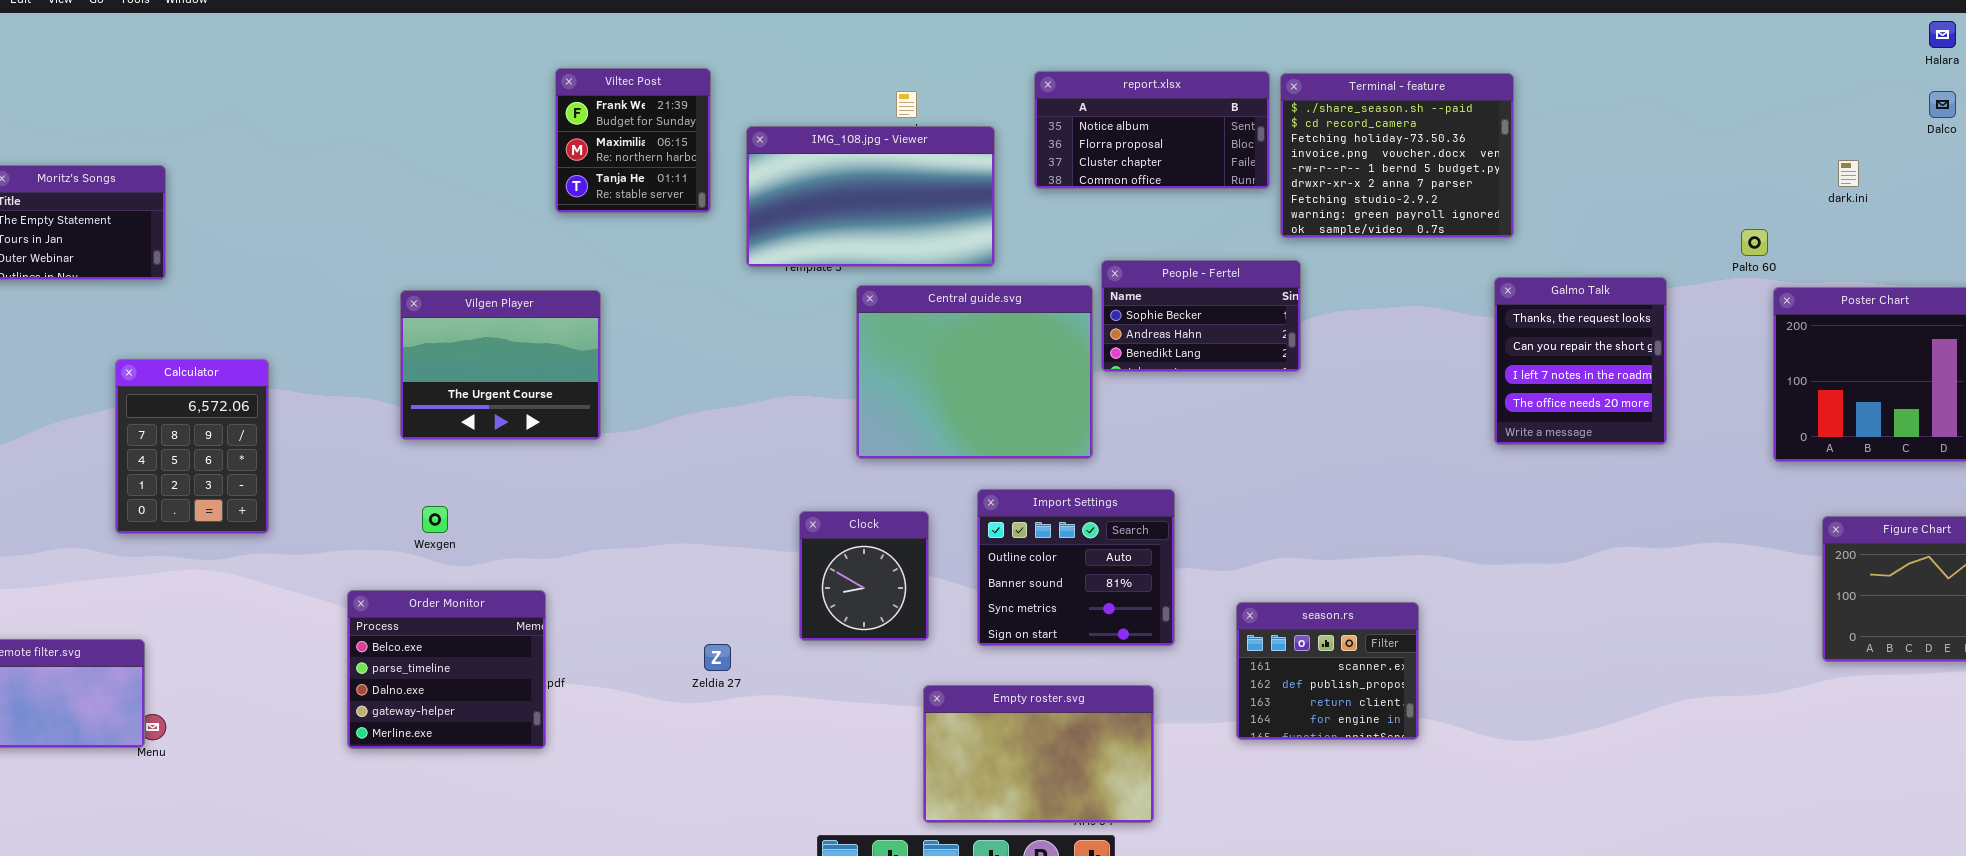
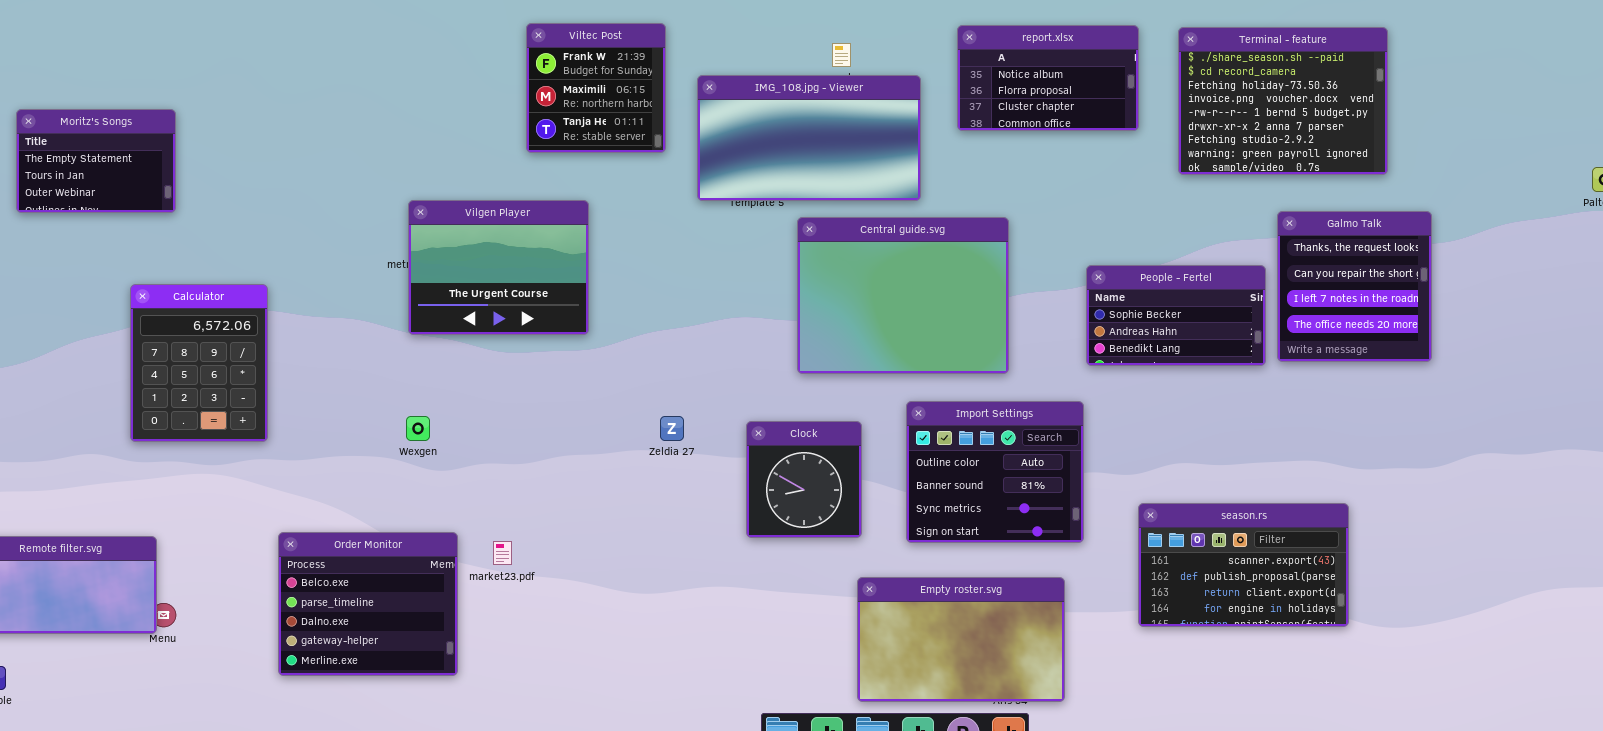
report.xlsx: [1034,71,1270,189] -> [957,25,1139,131], resized
People - Fertel: [1101,260,1301,372] -> [1086,265,1266,366], moved
Galmo Talk: [1494,277,1667,445] -> [1277,211,1432,362], moved
Vilgen Player: [400,290,601,440] -> [408,200,589,335], moved
Order Monitor: [347,590,546,749] -> [278,532,458,676], moved
season.rs: [1236,602,1419,740] -> [1138,503,1349,627], resized
Zeldia 27: [704,644,731,671] -> [660,416,684,441], moved

